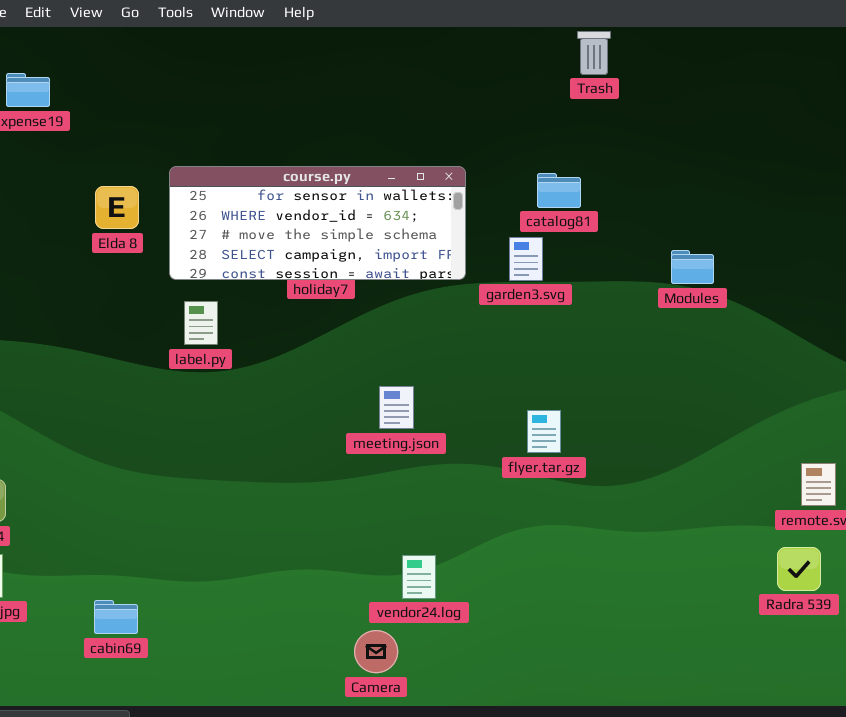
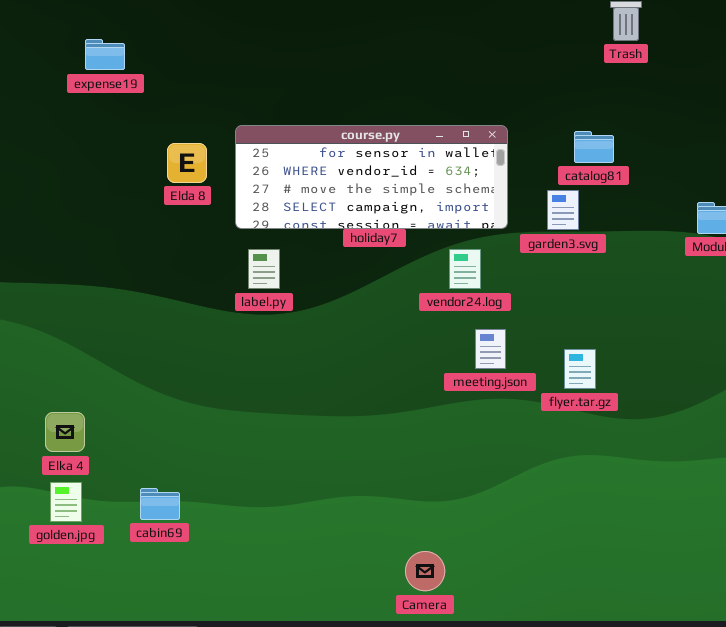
meeting.json: [379,386,414,429] -> [475,329,506,369], moved
vendor24.log: [402,555,436,599] -> [449,249,481,289], moved
cabin69: [94,600,138,634] -> [140,488,180,520], moved

